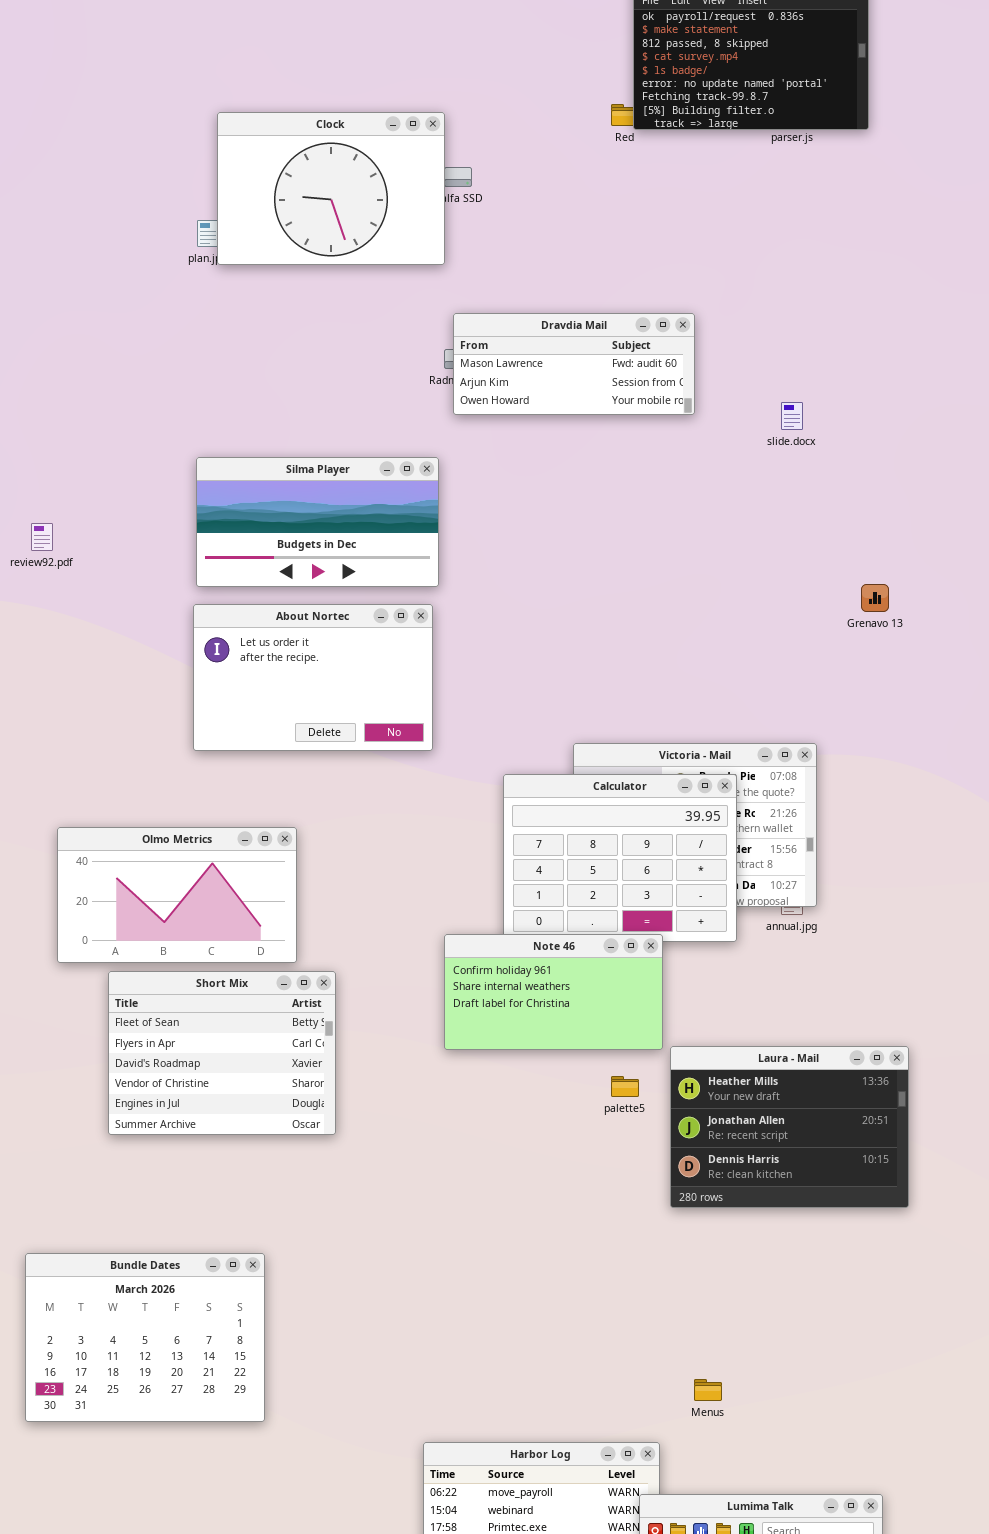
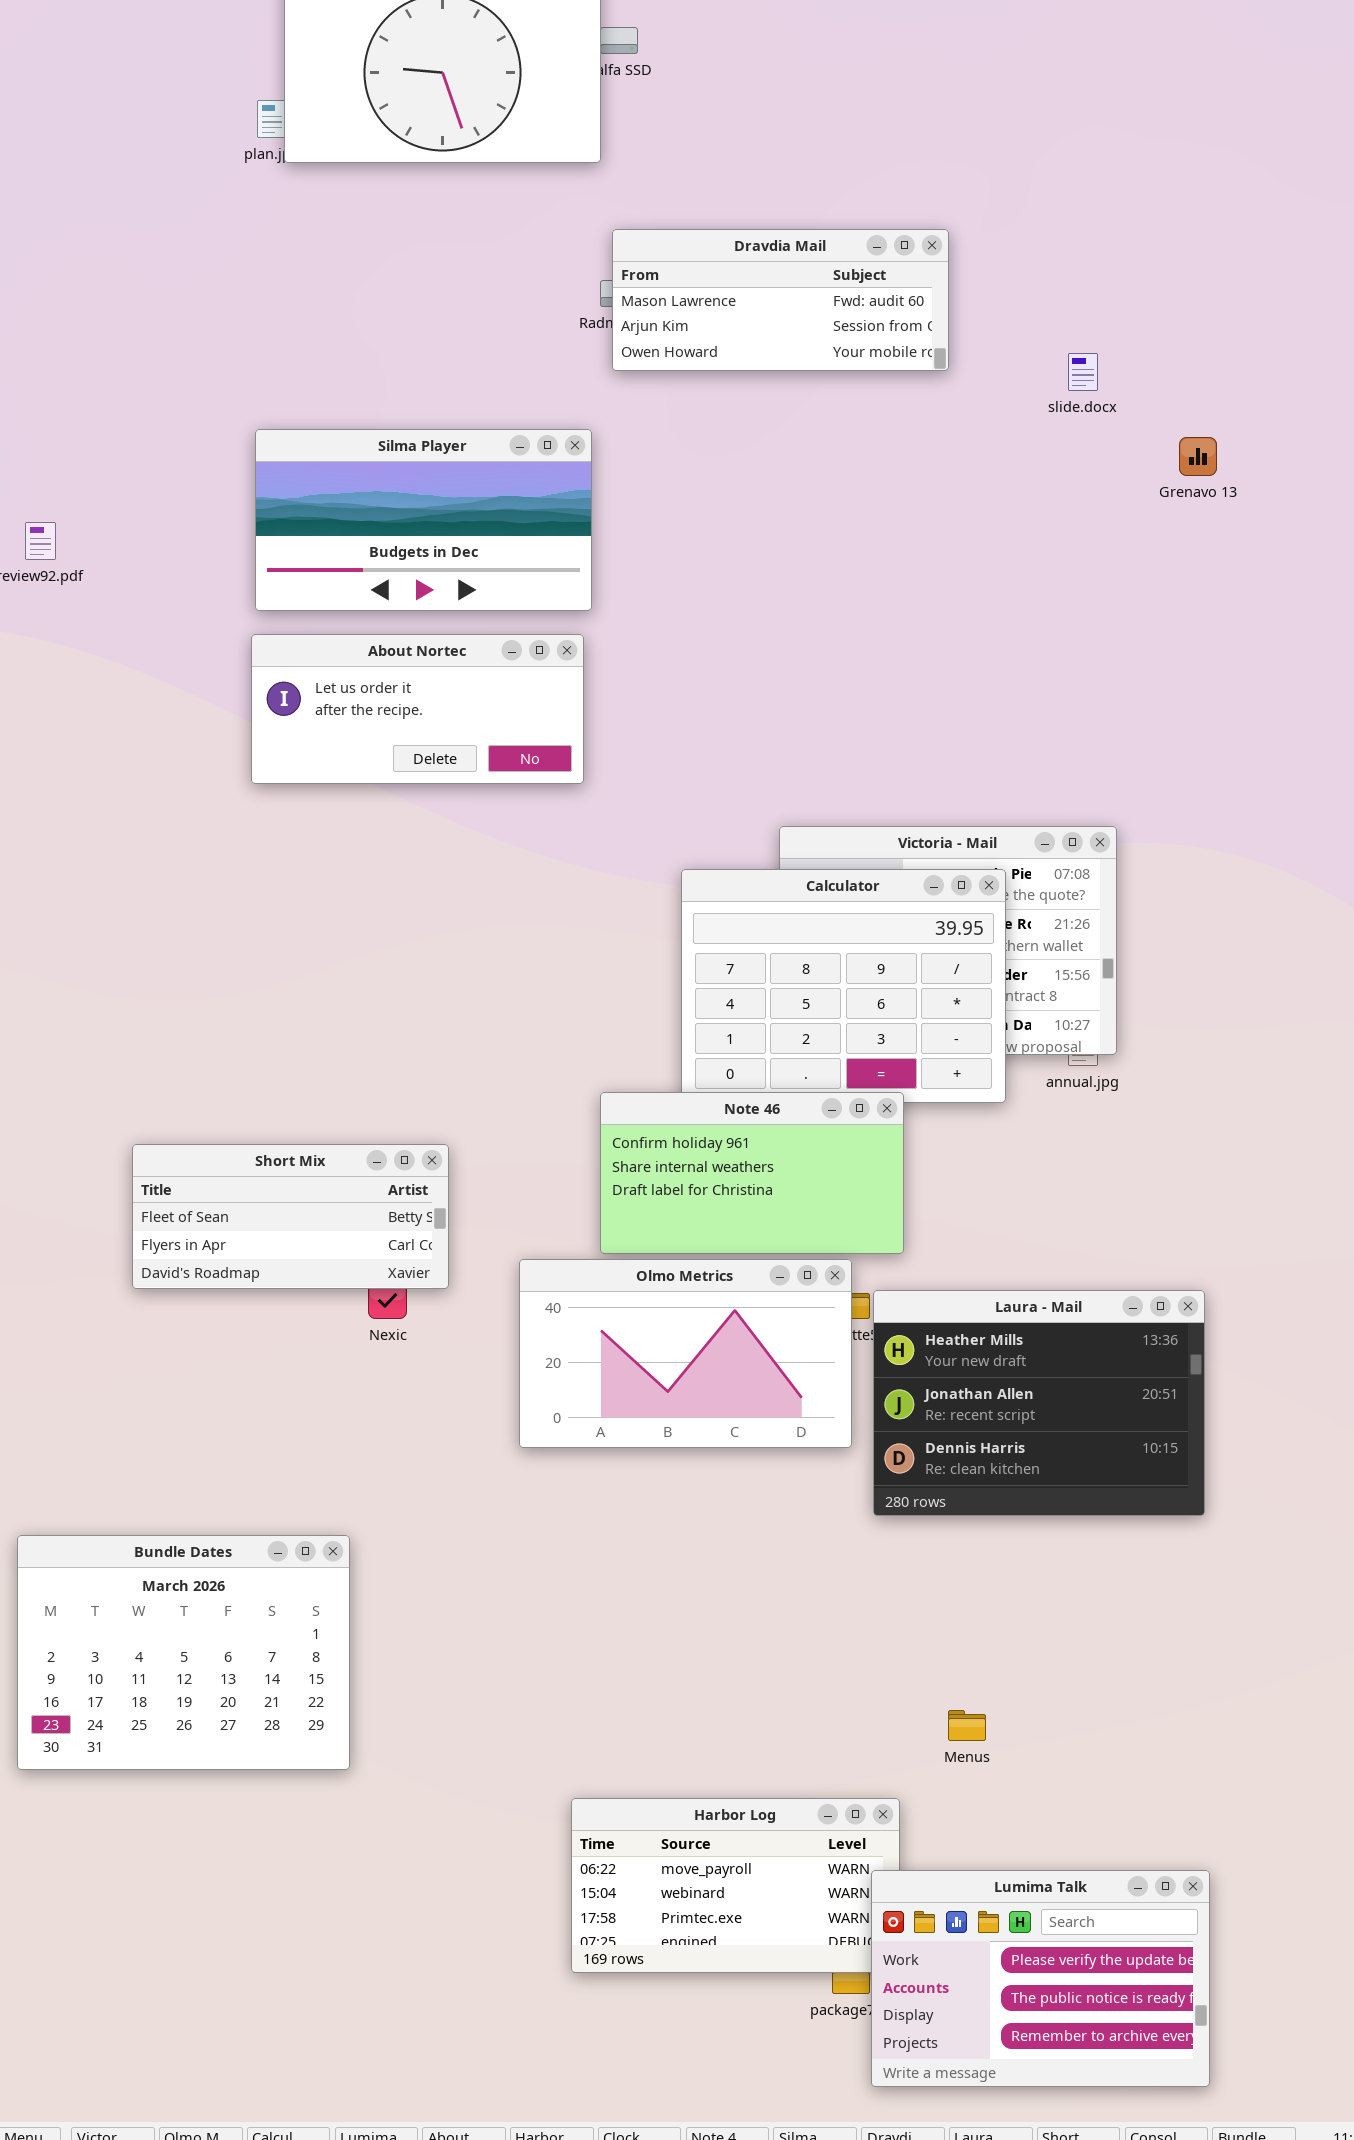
Grenavo 13: [861,584,889,612] -> [1179,437,1217,476], moved
About Nortec: [193,604,433,751] -> [251,634,584,784], resized
Olmo Metrics: [57,827,297,963] -> [519,1259,852,1448], moved
Short Mix: [108,971,336,1135] -> [132,1144,449,1289], resized
Laura - Mail: [670,1046,909,1208] -> [873,1290,1205,1516], moved

